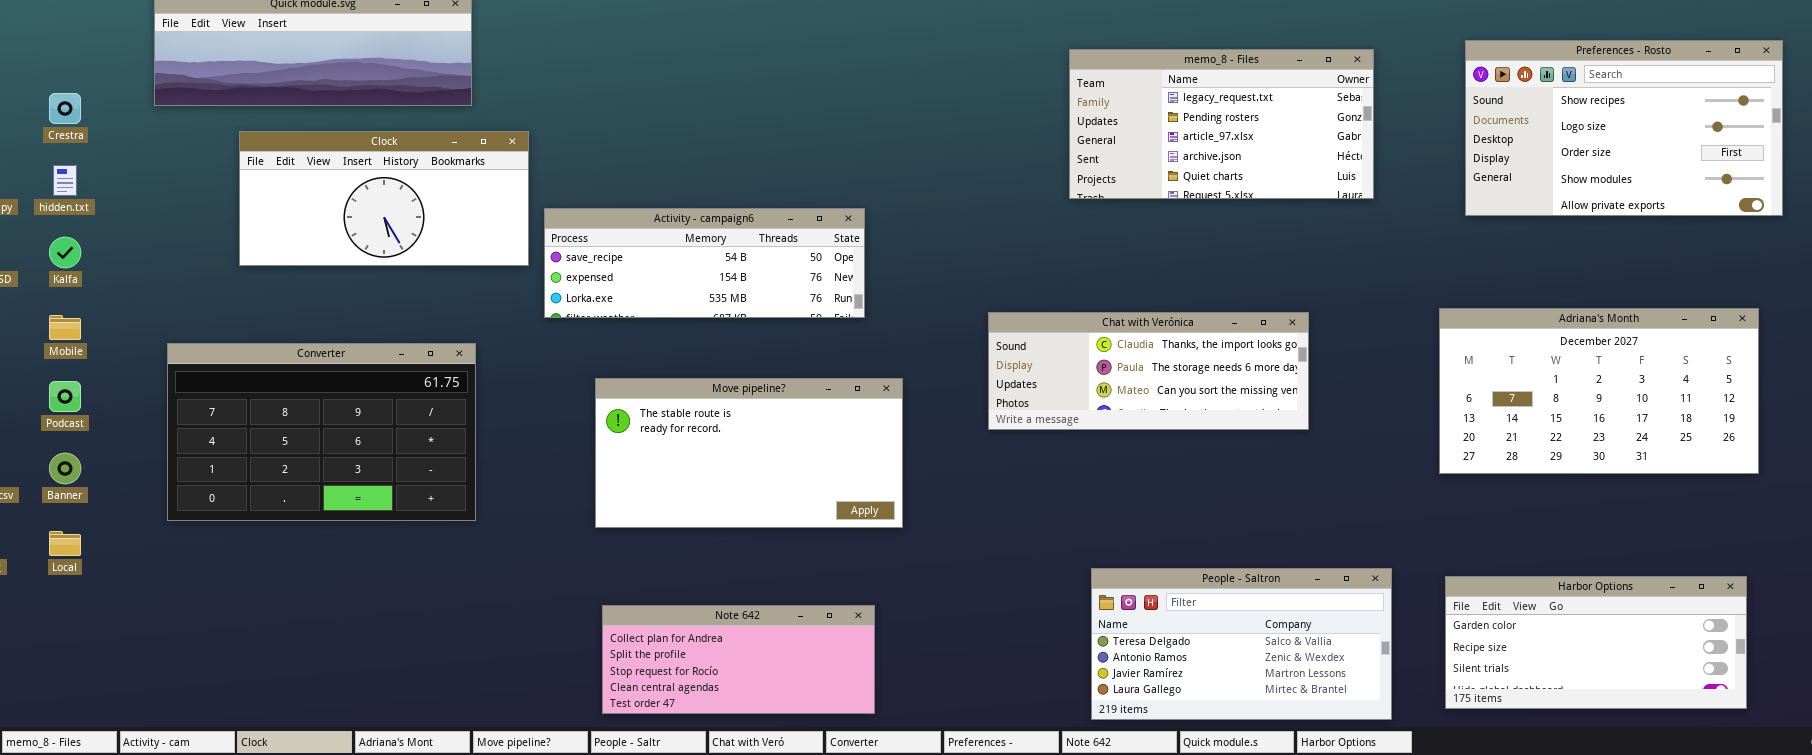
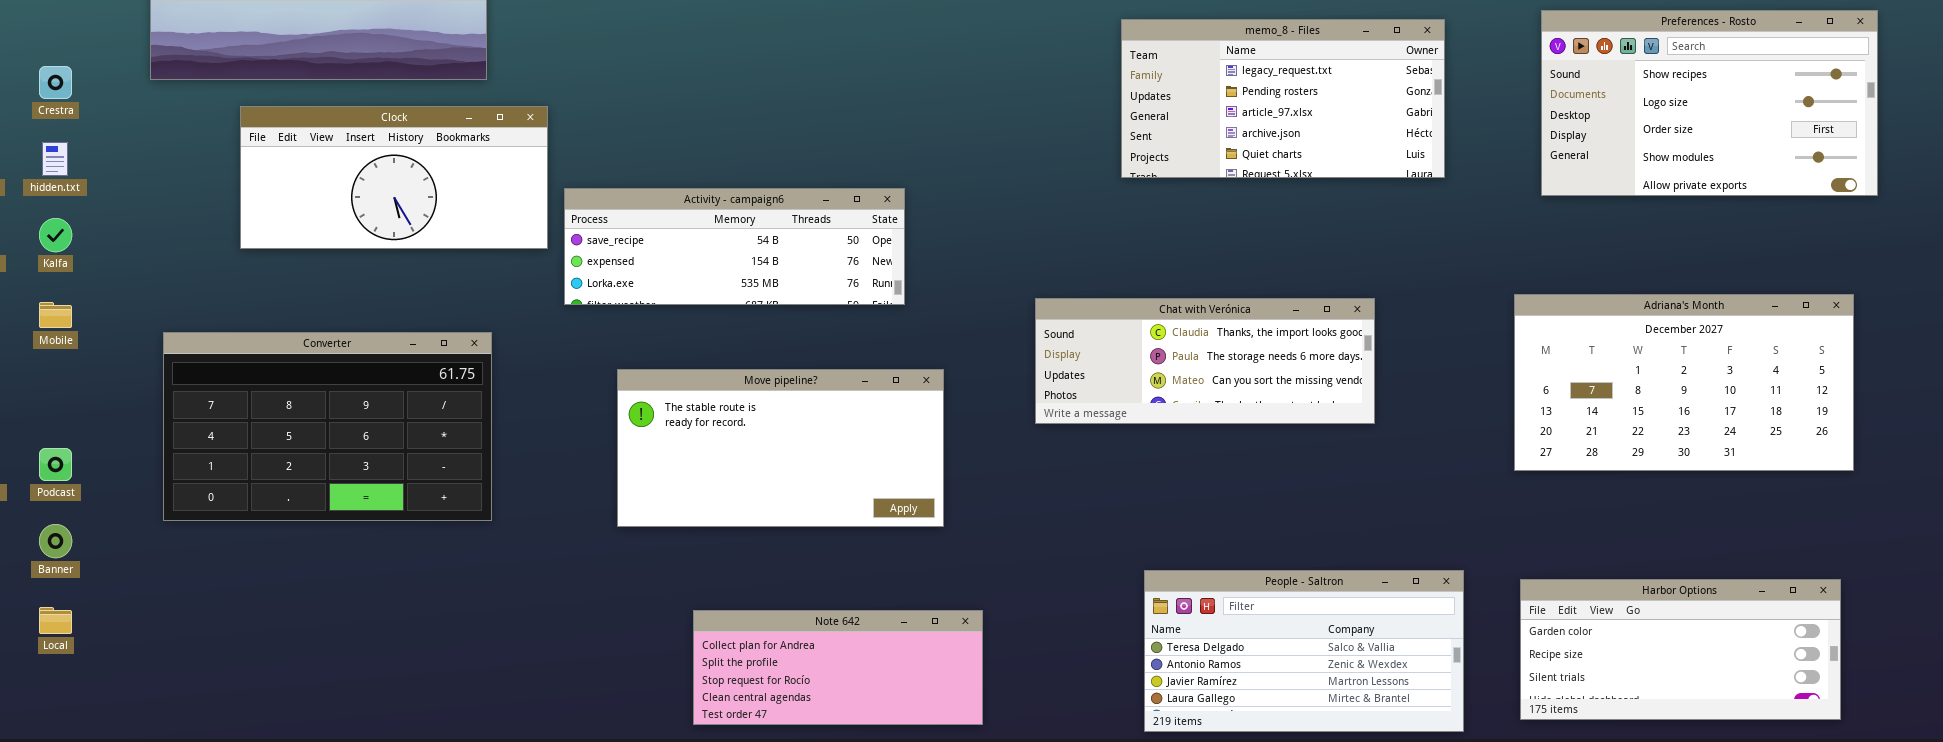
Podcast: [49,381,81,412] -> [39,448,72,481], moved
Banner: [49,453,81,484] -> [39,524,72,558], moved
Local: [49,531,81,556] -> [39,607,72,634], moved
Note 642: [602,605,875,714] -> [693,610,983,725], moved

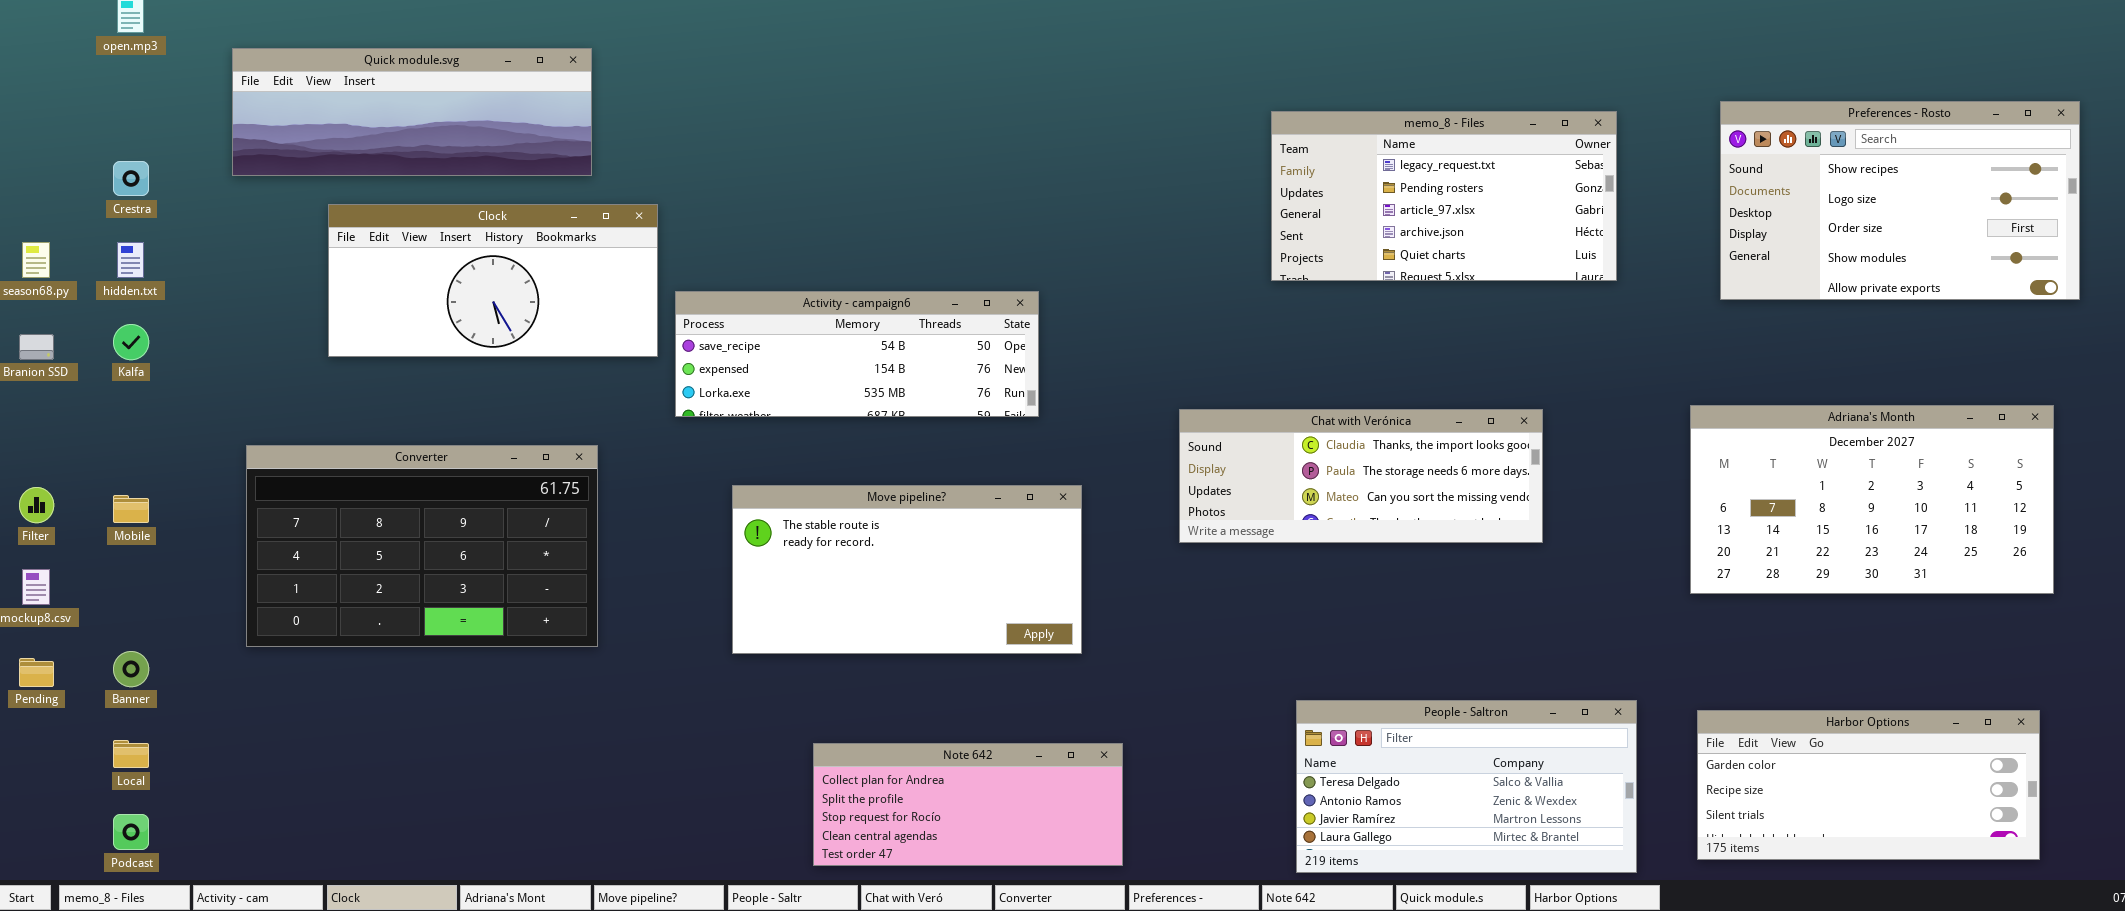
Mobile: [39,302,72,328] -> [113,495,149,523], moved
Podcast: [39,448,72,481] -> [113,814,149,850], moved

